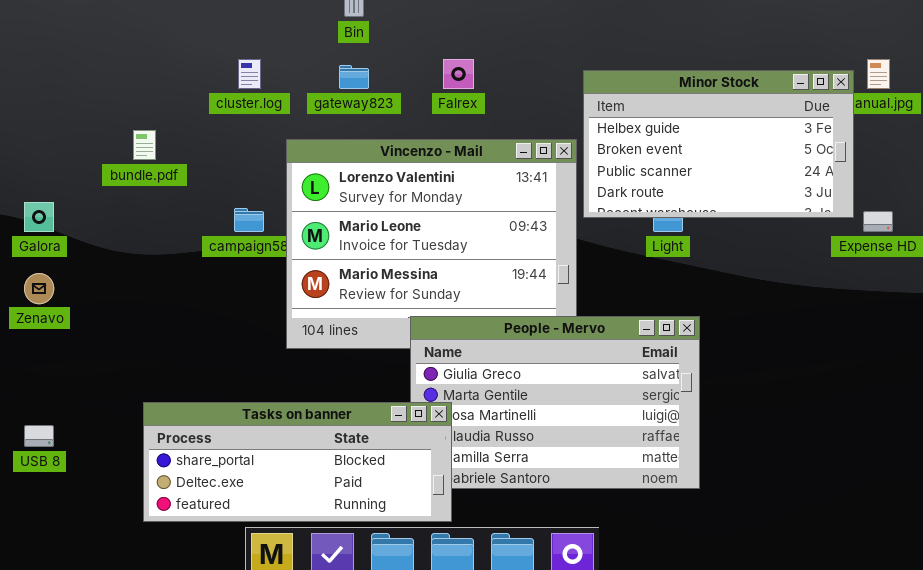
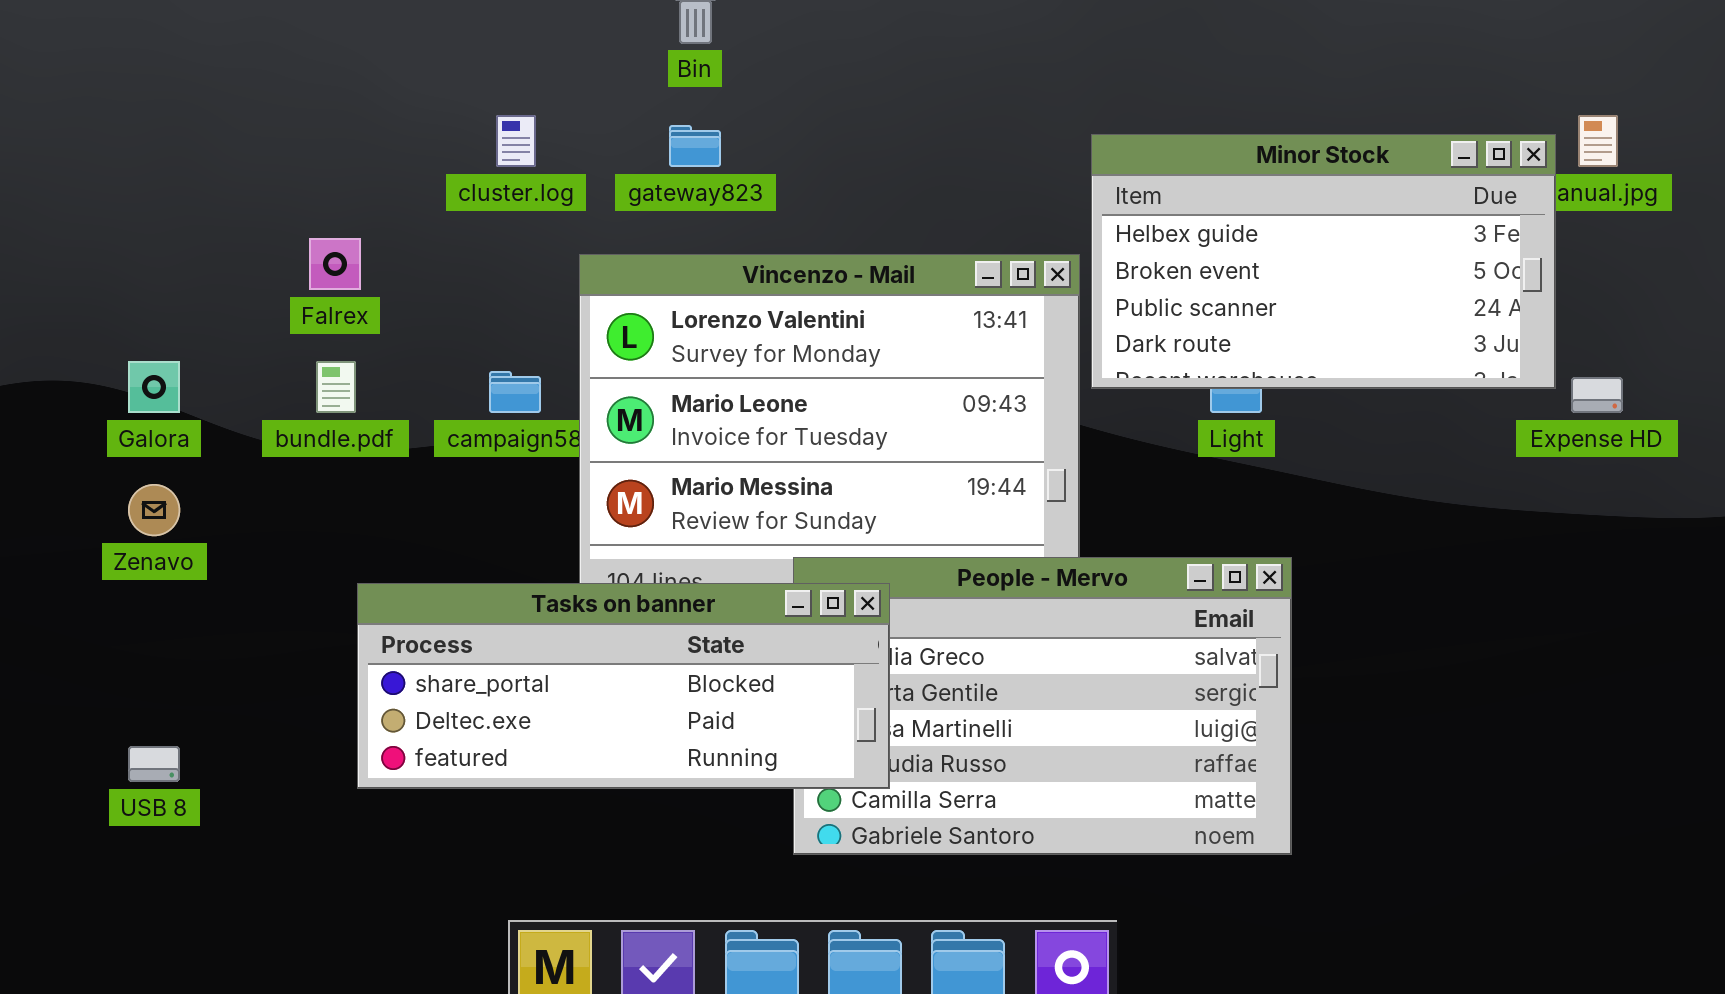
Falrex: [443,59,474,89] -> [309,238,361,290], moved
bundle.pdf: [133,130,156,160] -> [316,361,356,413], moved
Tasks on banner: [143,402,452,522] -> [357,583,890,789], moved

